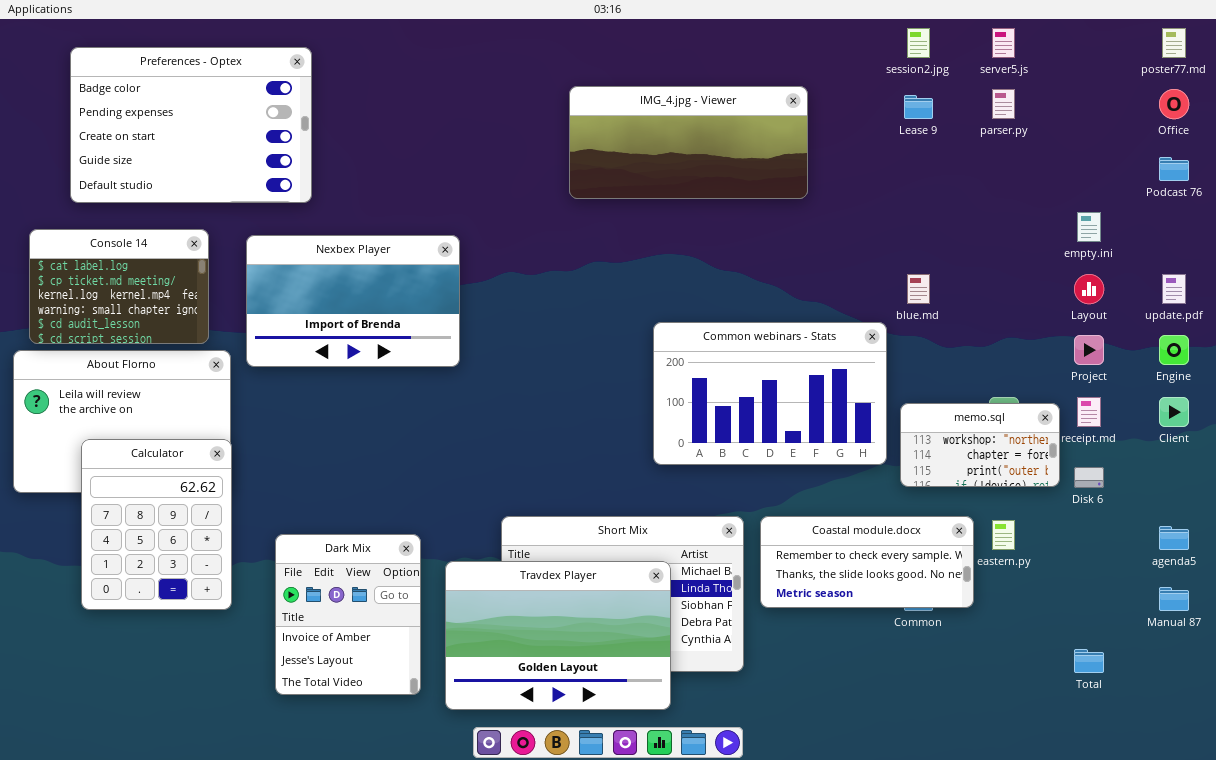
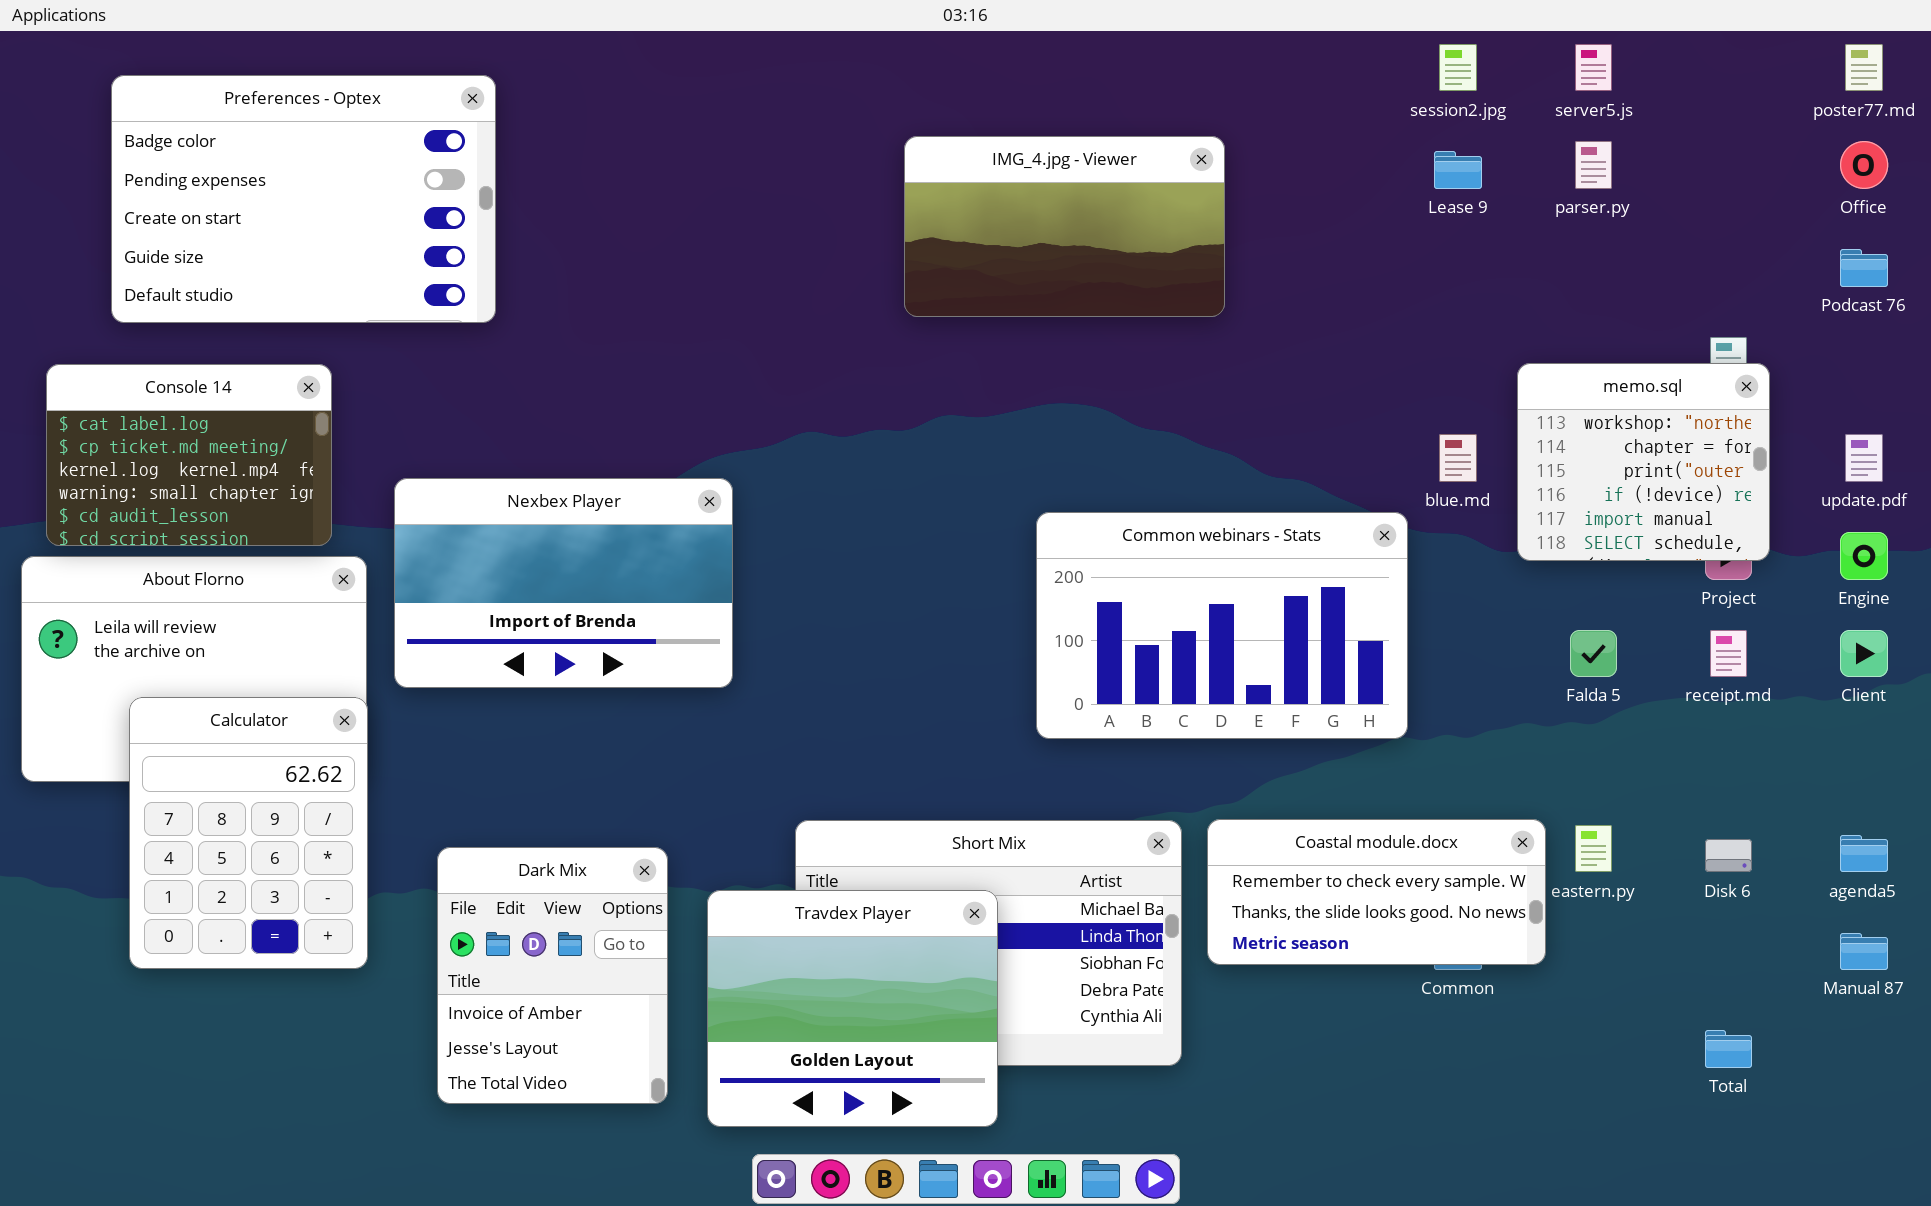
IMG_4.jpg - Viewer: [569,86,808,199] -> [904,136,1225,317], resized
Nexbex Player: [246,235,460,367] -> [394,478,733,688], moved
memo.sql: [900,403,1060,487] -> [1517,363,1770,561], moved, resized
Disk 6: [1074,467,1104,488] -> [1705,839,1752,872], moved
Travdex Player: [445,561,671,710] -> [707,890,998,1127], resized

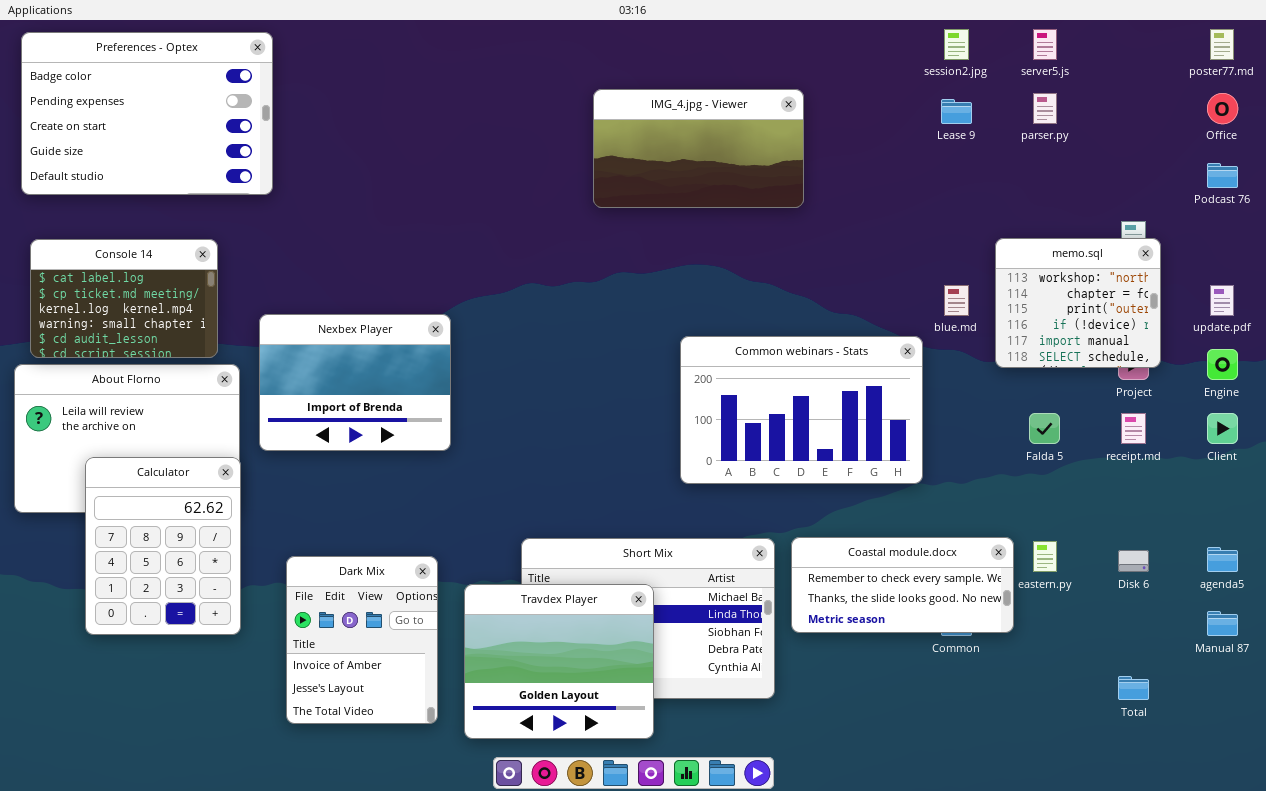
Preferences - Optex: [111,75,496,323] -> [21,32,273,195], moved
Nexbex Player: [394,478,733,688] -> [259,314,451,451], resized

